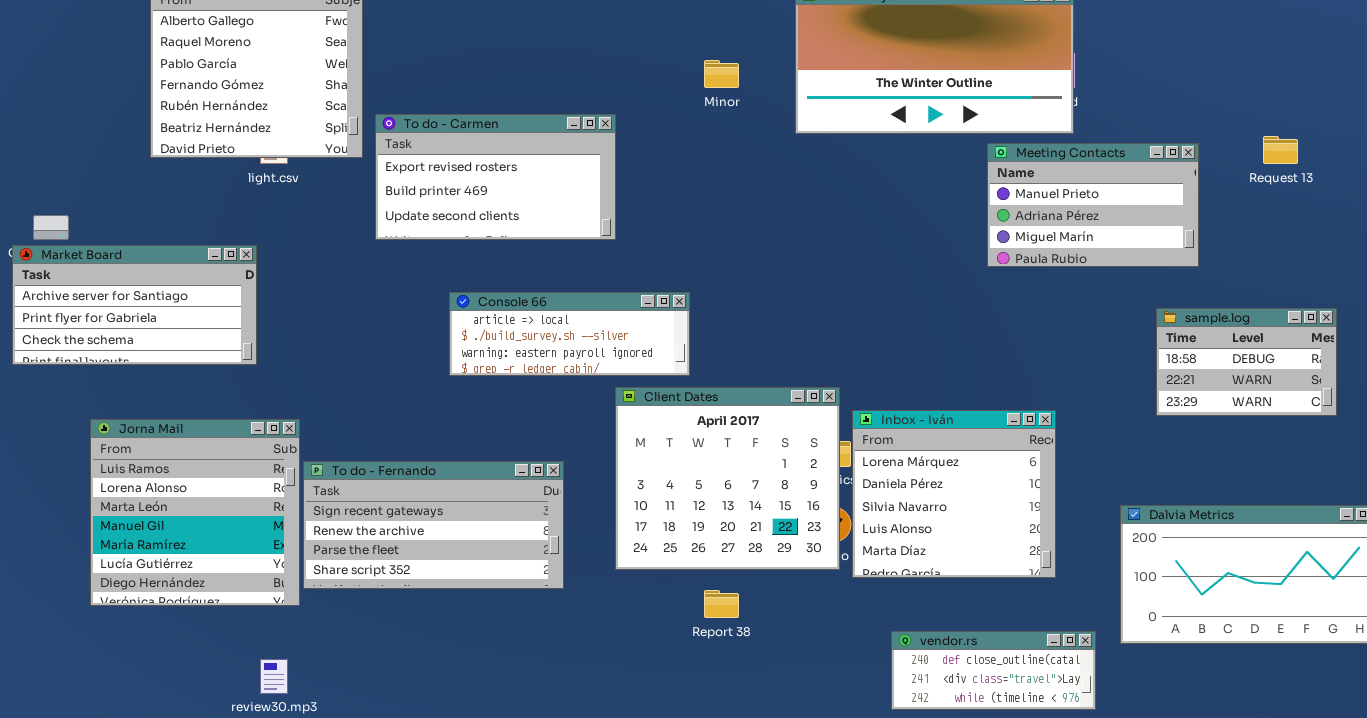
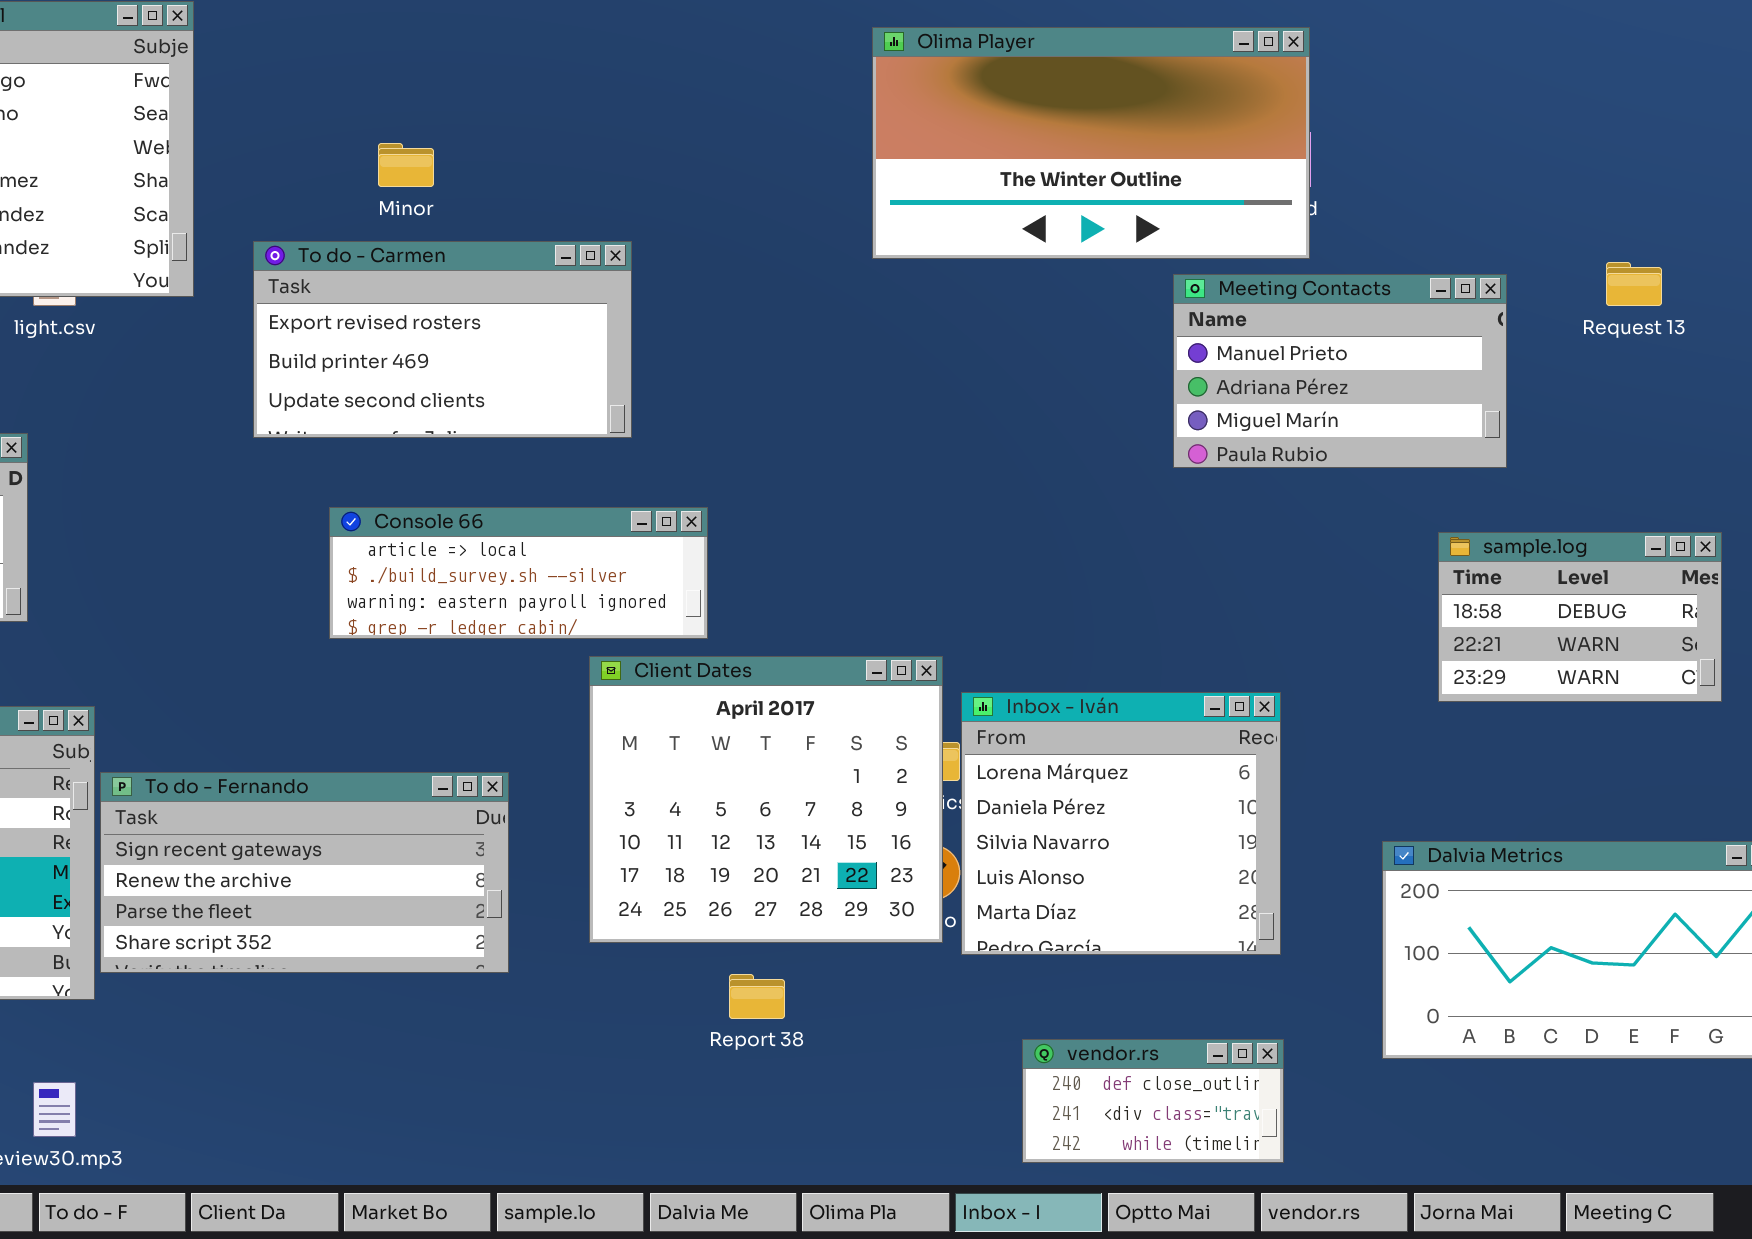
Minor: [704,60,739,88] -> [378,143,434,187], moved
To do - Carmen: [375,114,616,240] -> [253,241,632,438], moved
vendor.rs: [891,631,1096,710] -> [1022,1039,1284,1163], resized

